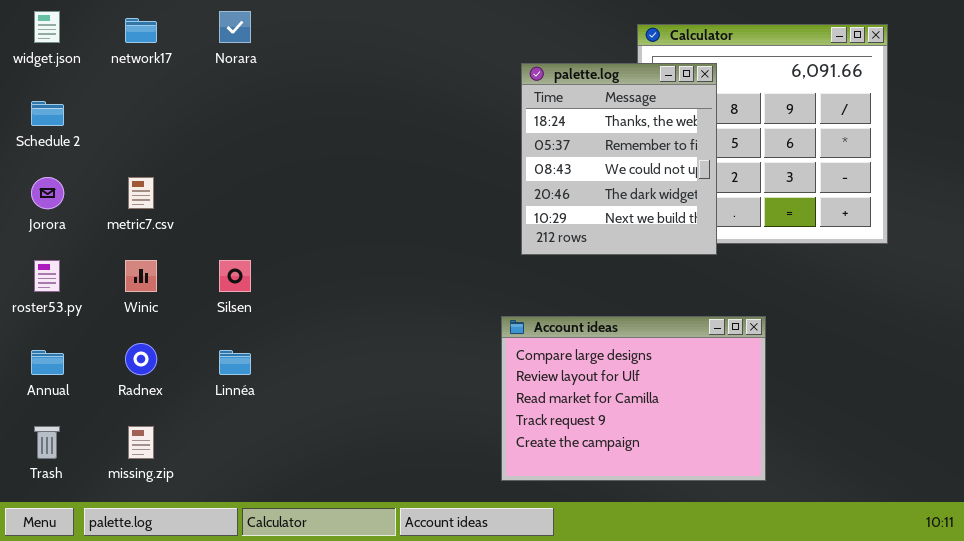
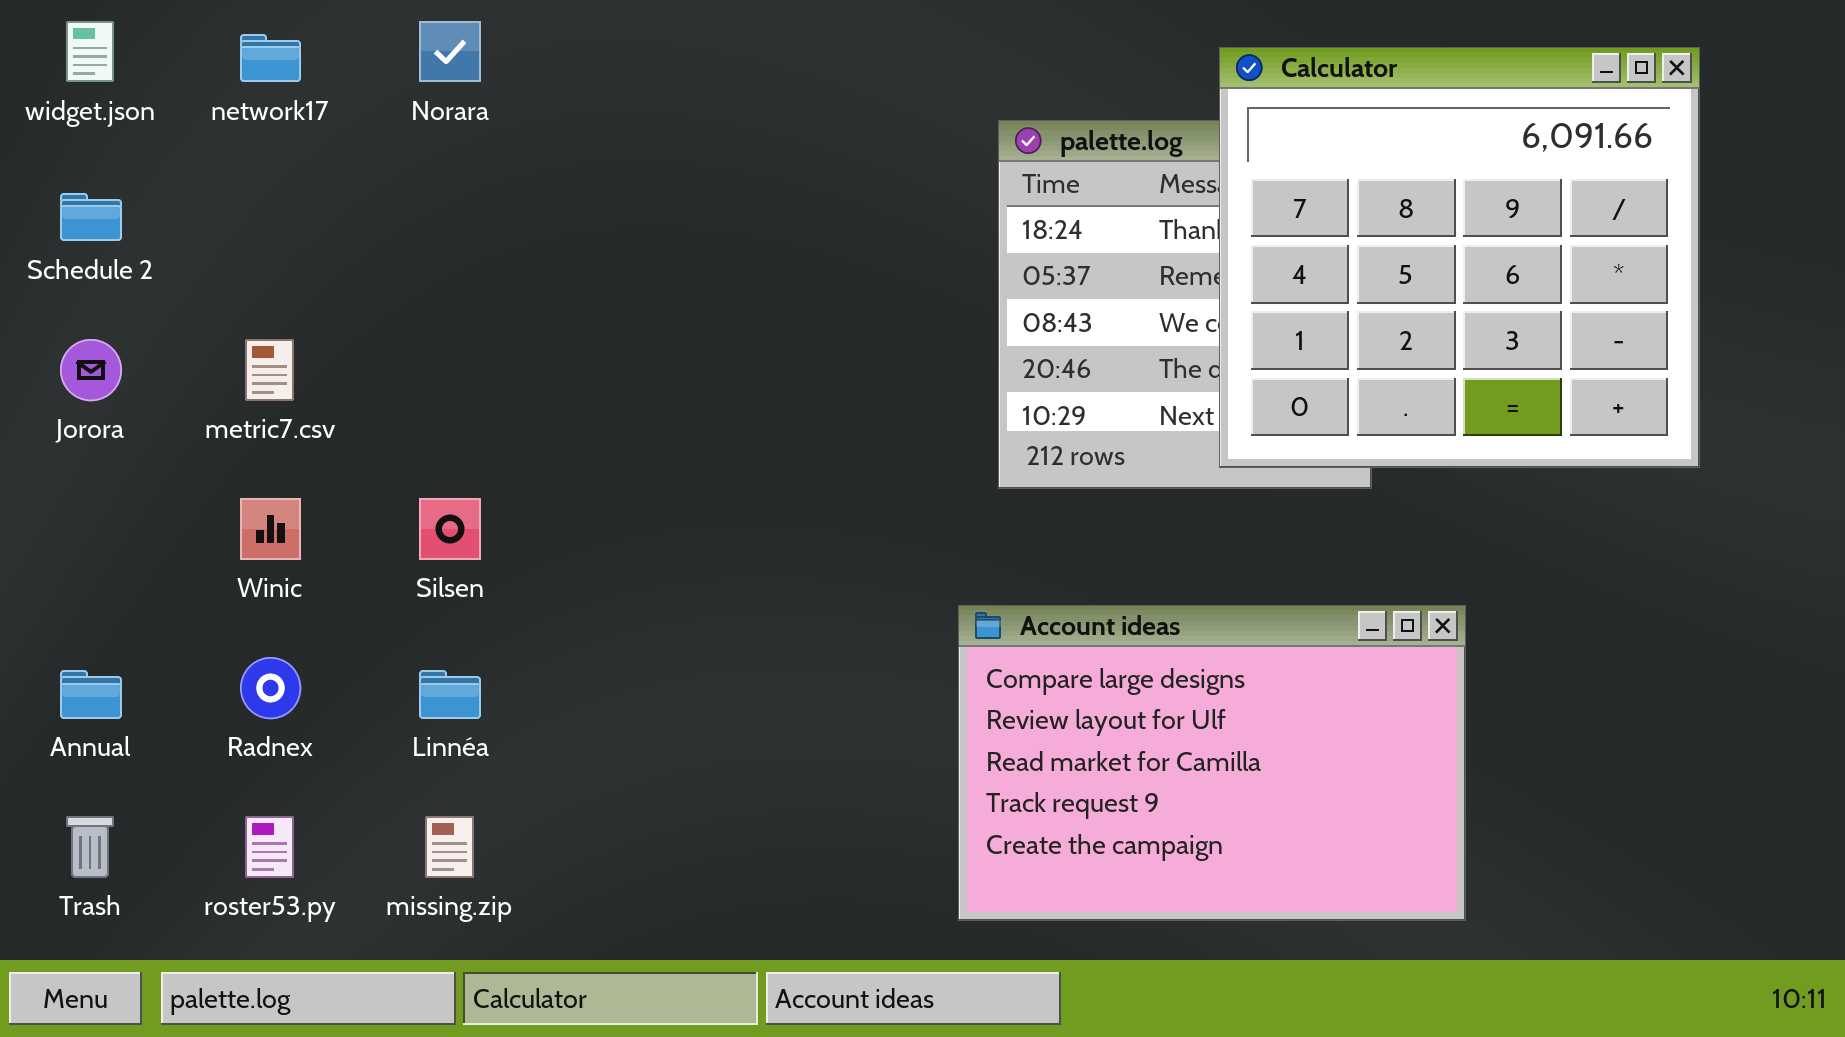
Calculator: [637,24,888,244] -> [1219,47,1700,468], raised
roster53.py: [34,260,60,292] -> [245,816,294,878], moved
missing.zip: [128,426,154,459] -> [425,816,474,878], moved

